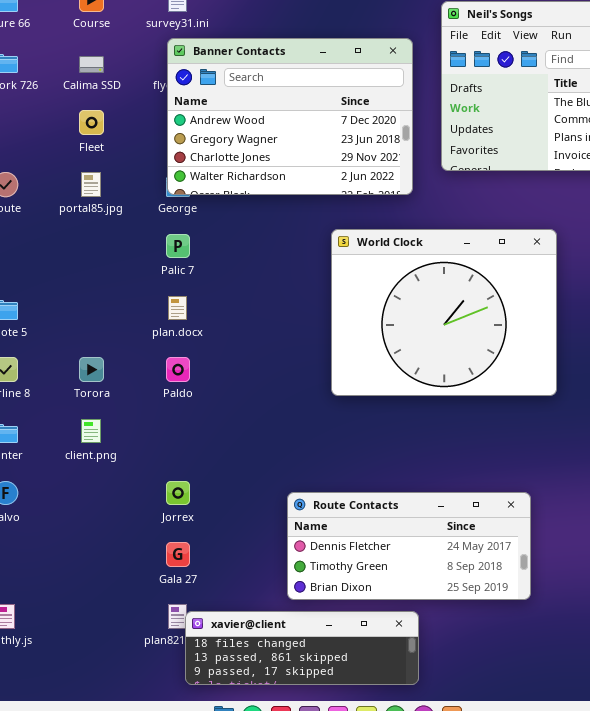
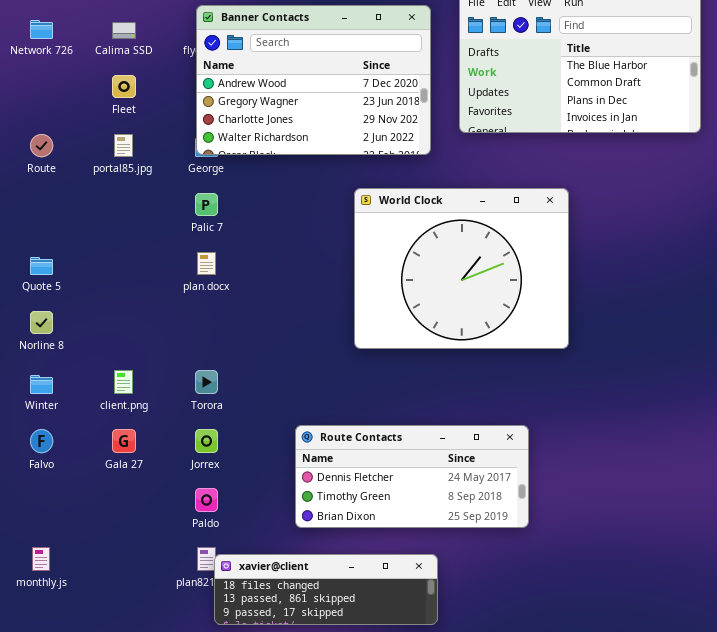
Torora: [79,357,104,382] -> [195,370,218,394], moved
Paldo: [166,357,190,382] -> [195,488,218,512], moved
Route Contacts: [287,492,531,600] -> [295,425,529,528], moved
Gala 27: [166,542,190,567] -> [112,429,136,453], moved

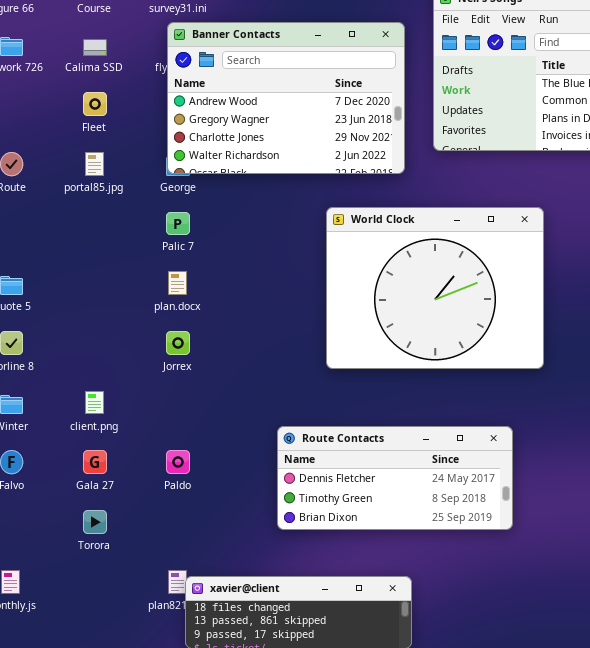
Torora: [195,370,218,394] -> [83,510,107,534], moved
Route Contacts: [295,425,529,528] -> [277,426,513,530], moved
Jorrex: [195,429,218,453] -> [166,331,190,355], moved
Paldo: [195,488,218,512] -> [166,450,190,474], moved

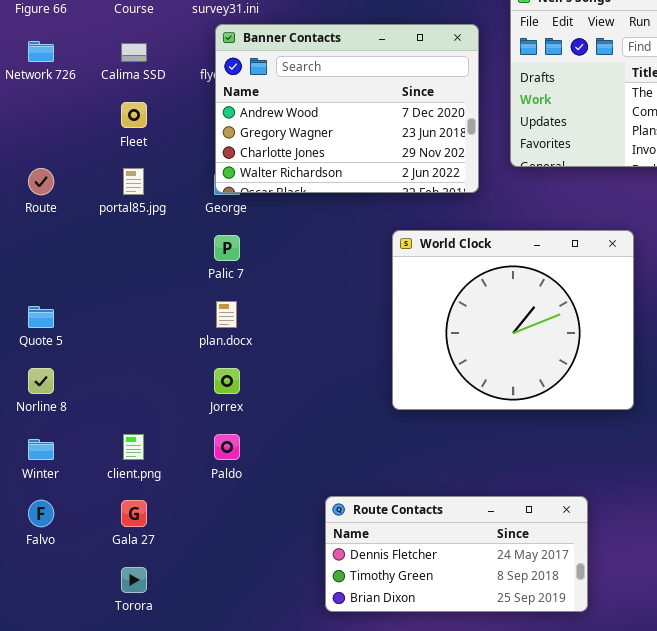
Route Contacts: [277,426,513,530] -> [325,496,588,612], moved
Paldo: [166,450,190,474] -> [214,434,240,460], moved

